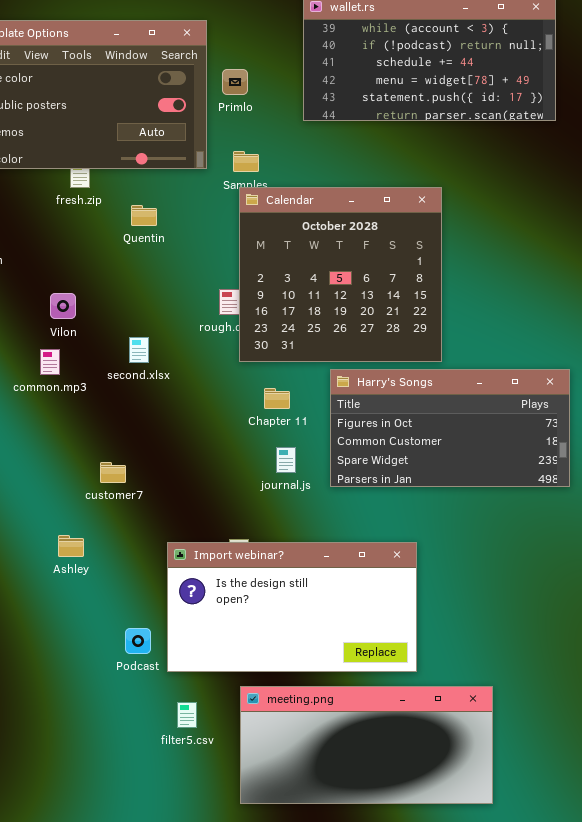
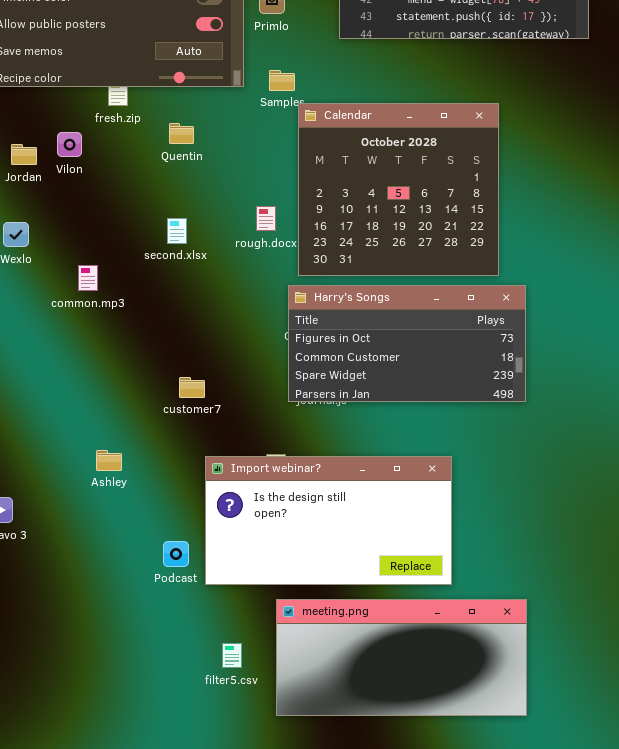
Calendar: [239,187,442,362] -> [298,103,499,276], moved
Vilon: [50,293,76,319] -> [57,132,82,157], moved
second.xlsx: [129,337,149,363] -> [167,218,187,244], moved
Harry's Songs: [330,369,570,487] -> [288,285,526,402], moved
customer7: [100,462,126,483] -> [179,377,205,398], moved
filter5.csv: [177,702,197,728] -> [222,643,242,668], moved

